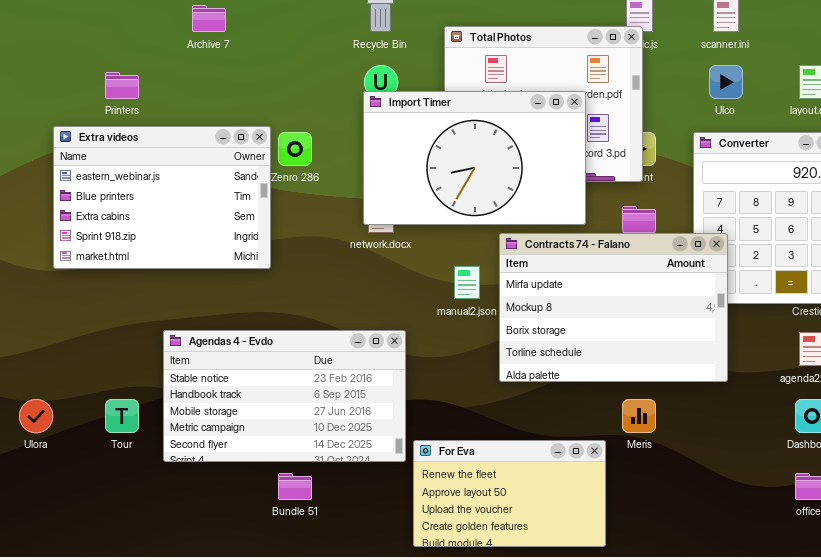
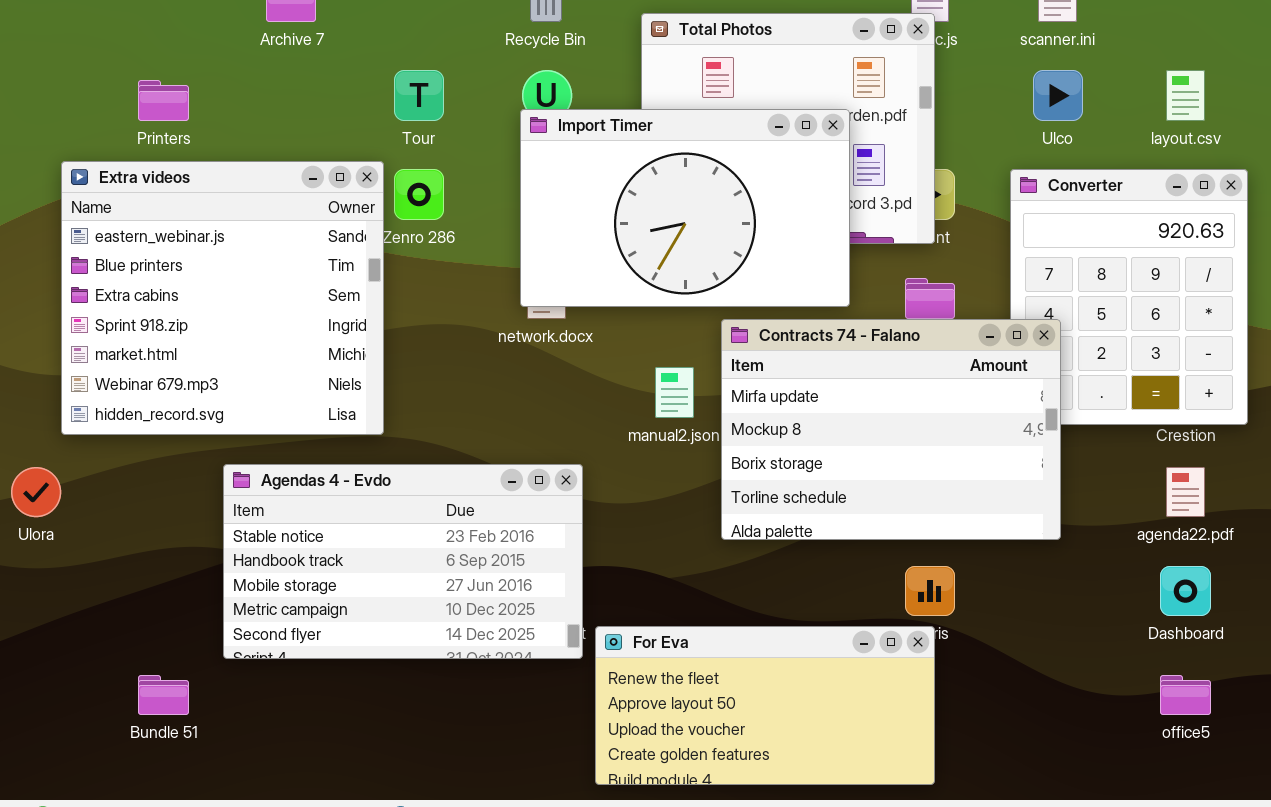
Extra videos: [53,126,271,269] -> [61,161,384,435], resized
Ulora: [19,399,53,433] -> [11,467,61,517], moved
Tour: [105,399,139,433] -> [394,70,444,121], moved
For Eva: [413,440,606,547] -> [595,626,935,785], resized
Bundle 51: [278,473,312,500] -> [138,675,189,715], moved

